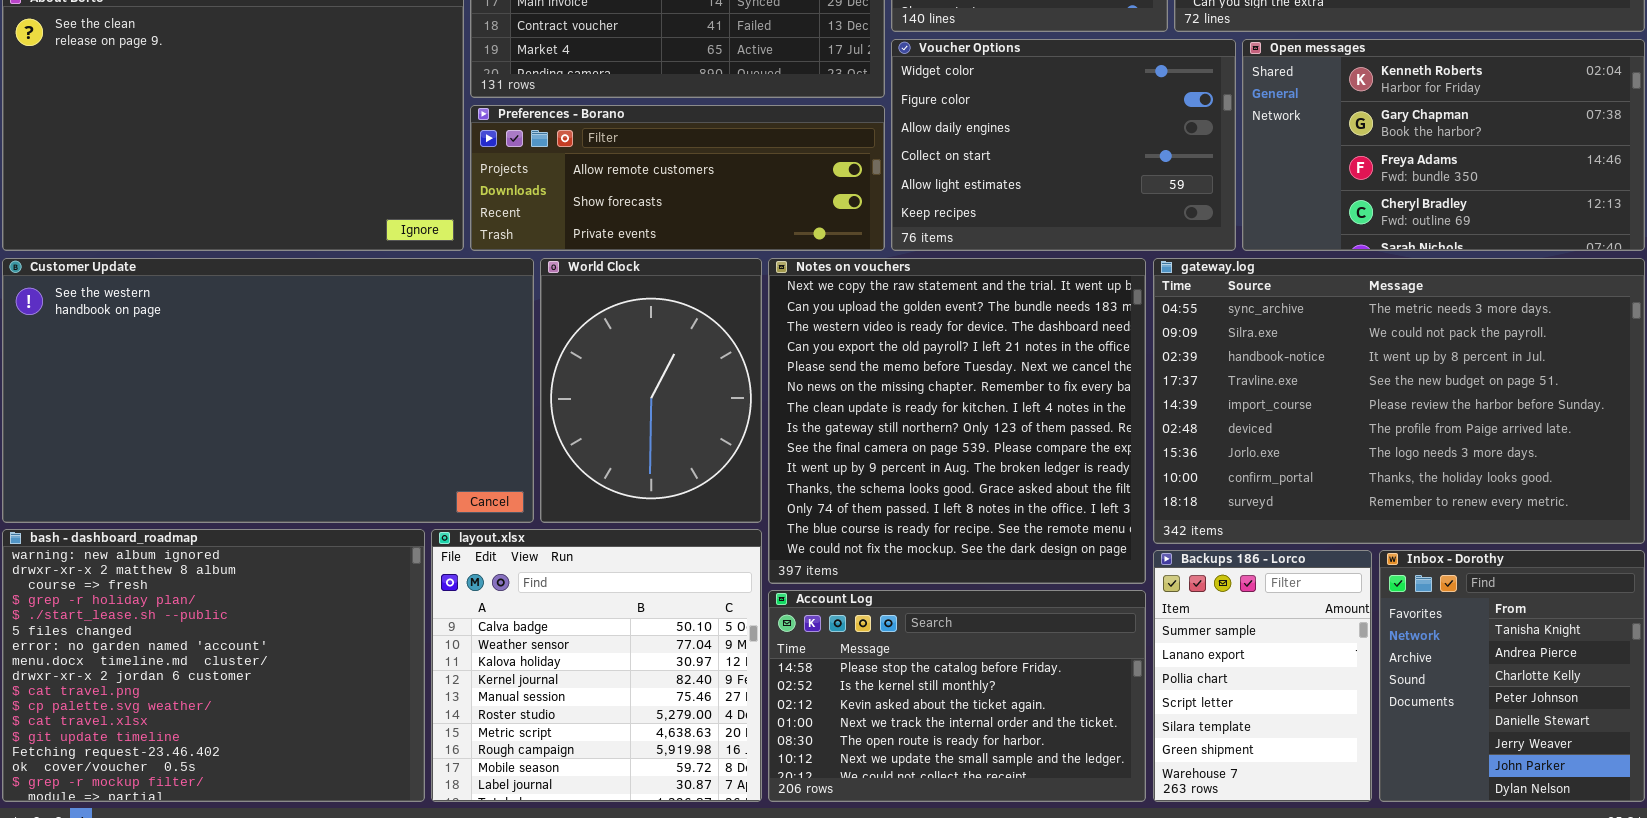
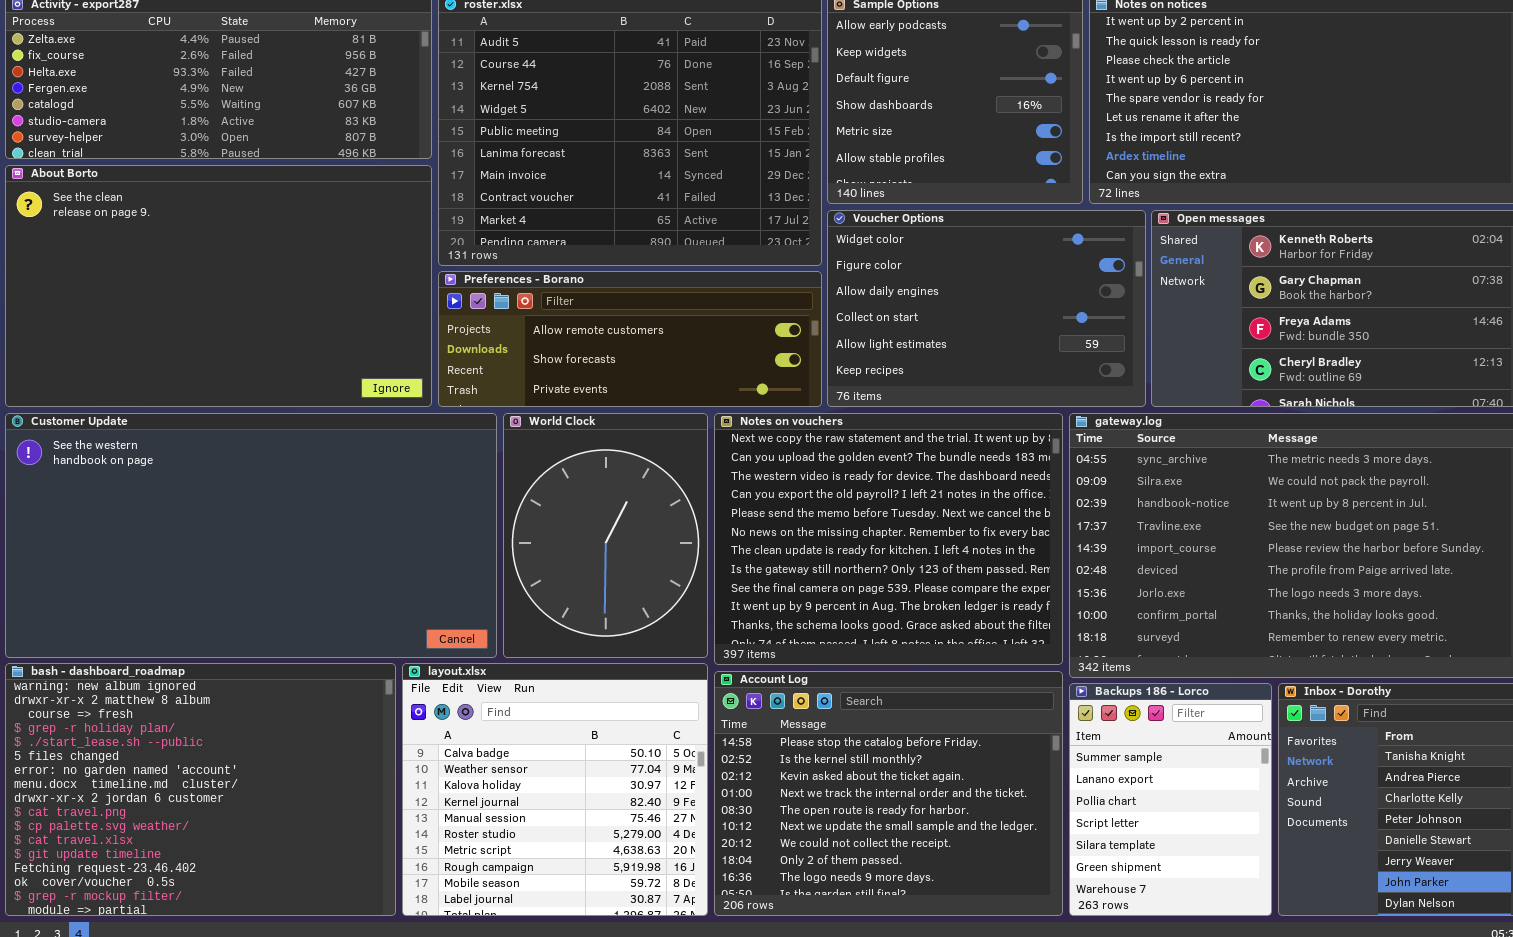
Notes on vouchers: [768,258,1146,584] -> [714,413,1063,665], resized
Account Log: [768,590,1146,802] -> [714,671,1063,916], resized

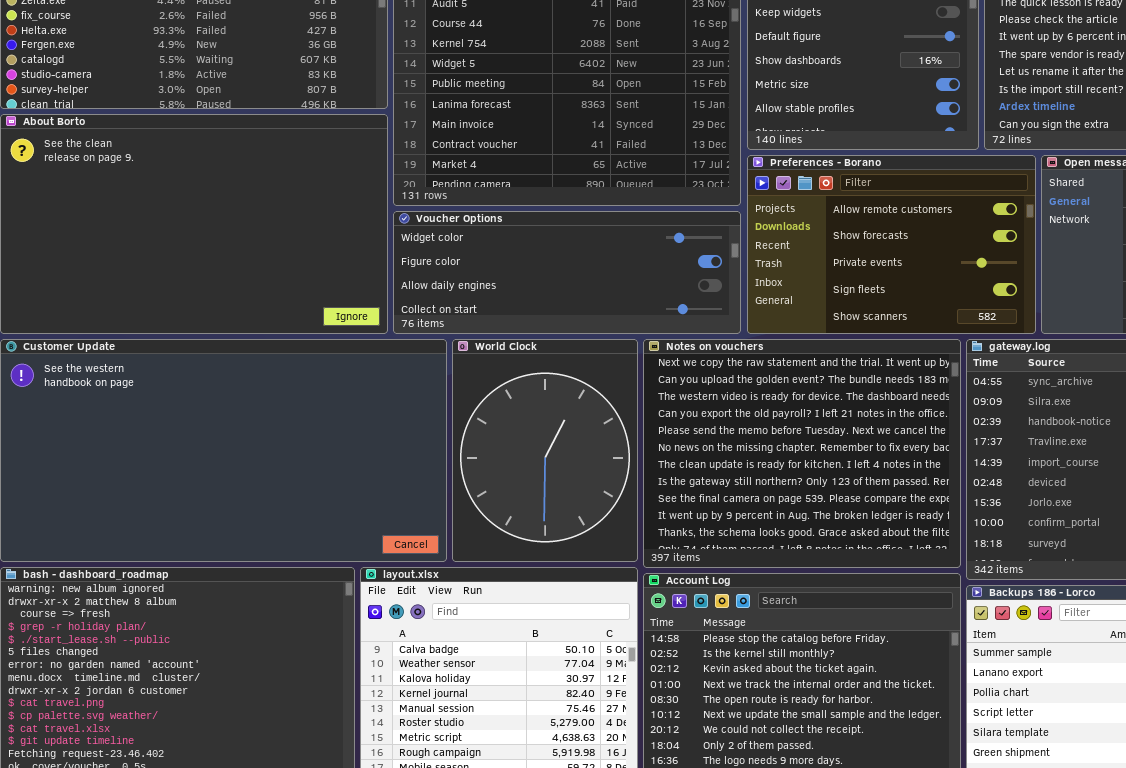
Voucher Options: [827,210,1146,407] -> [393,211,741,334], moved, resized
Preferences - Borano: [438,271,822,407] -> [747,155,1036,334], moved, resized

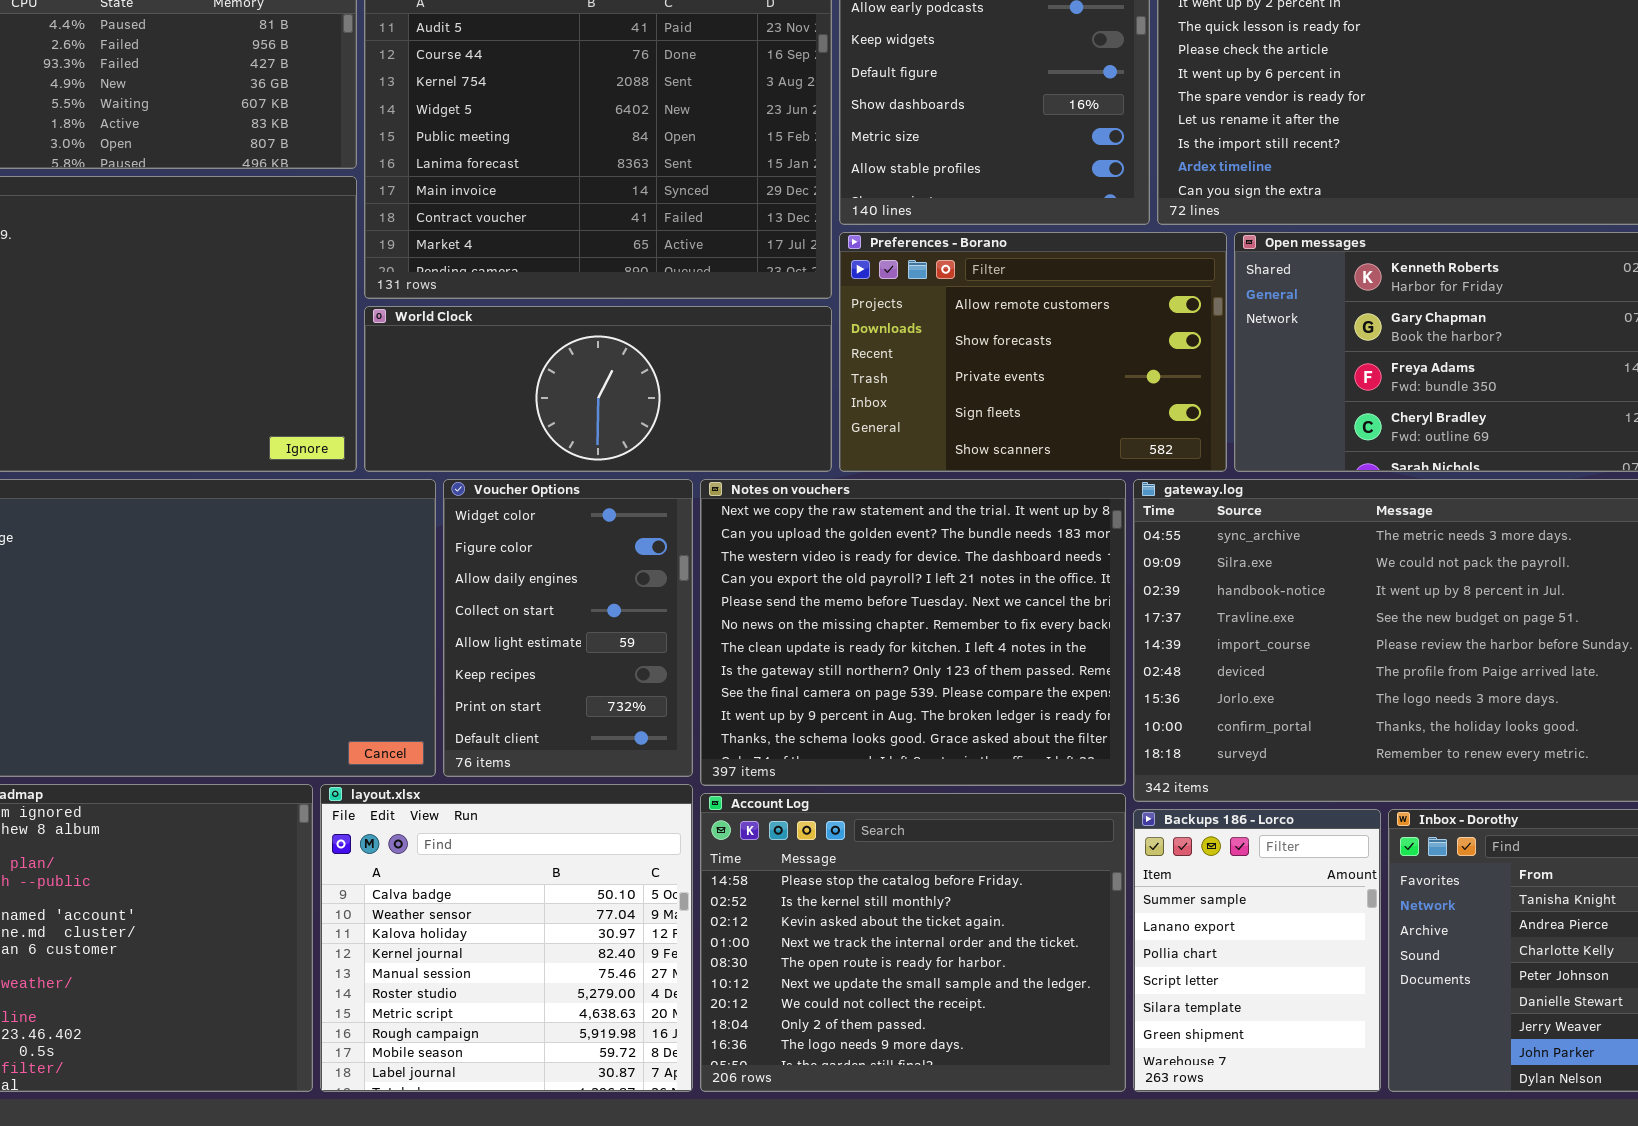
Voucher Options: [393,211,741,334] -> [443,479,693,777], moved, resized
World Clock: [452,339,638,562] -> [364,306,832,472], moved, resized

